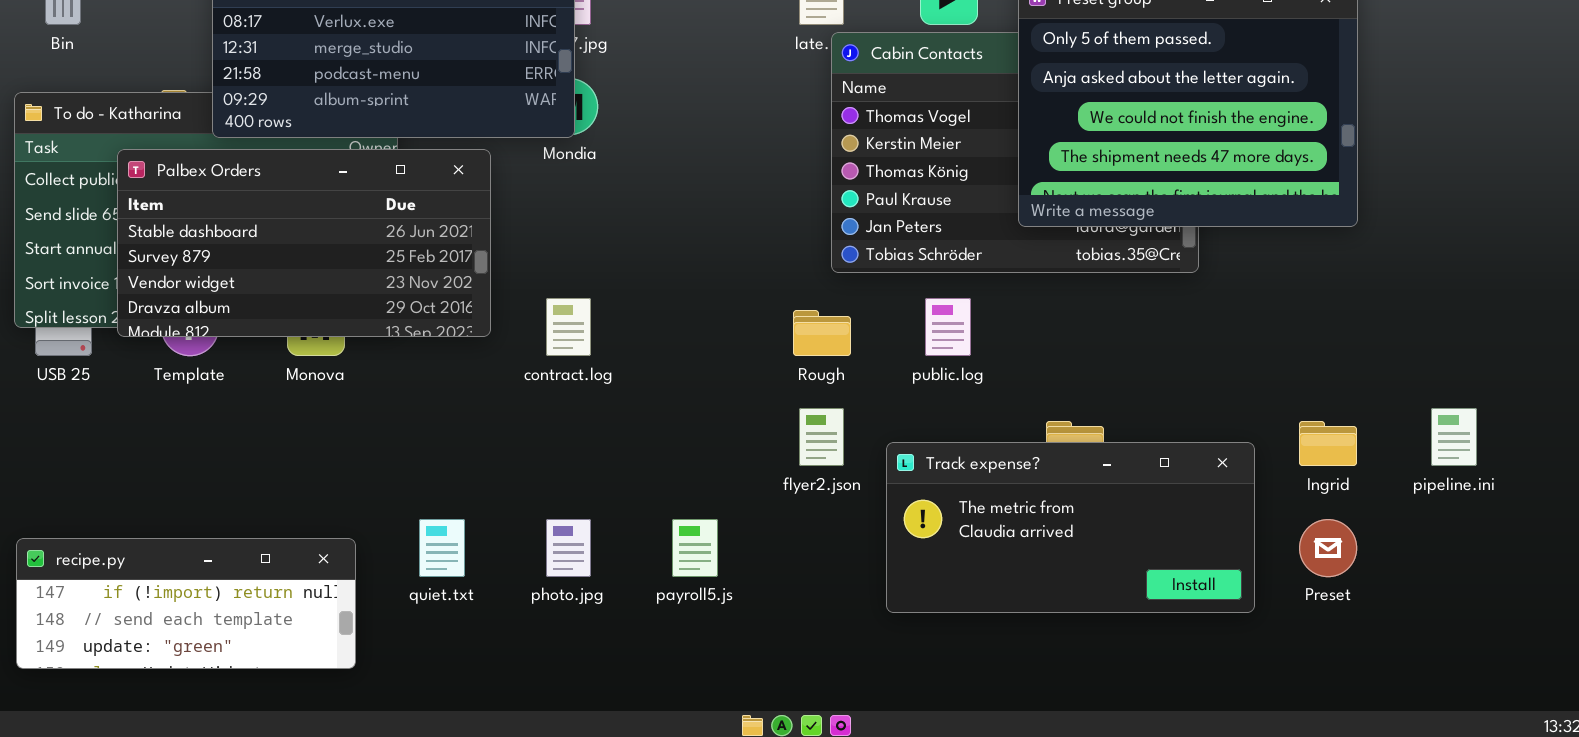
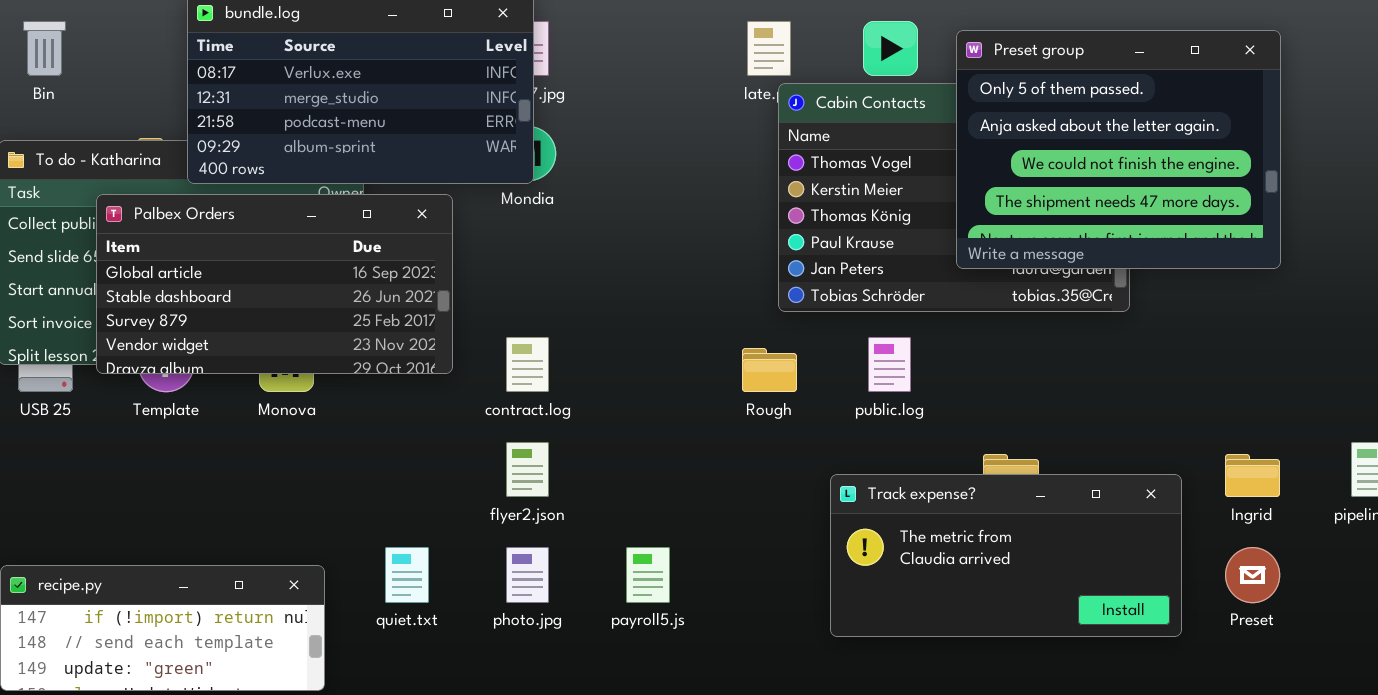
Palbex Orders: [117,149,491,337] -> [96,194,453,374], scrolled up 1 row
flyer2.json: [799,408,844,466] -> [506,442,549,497], moved

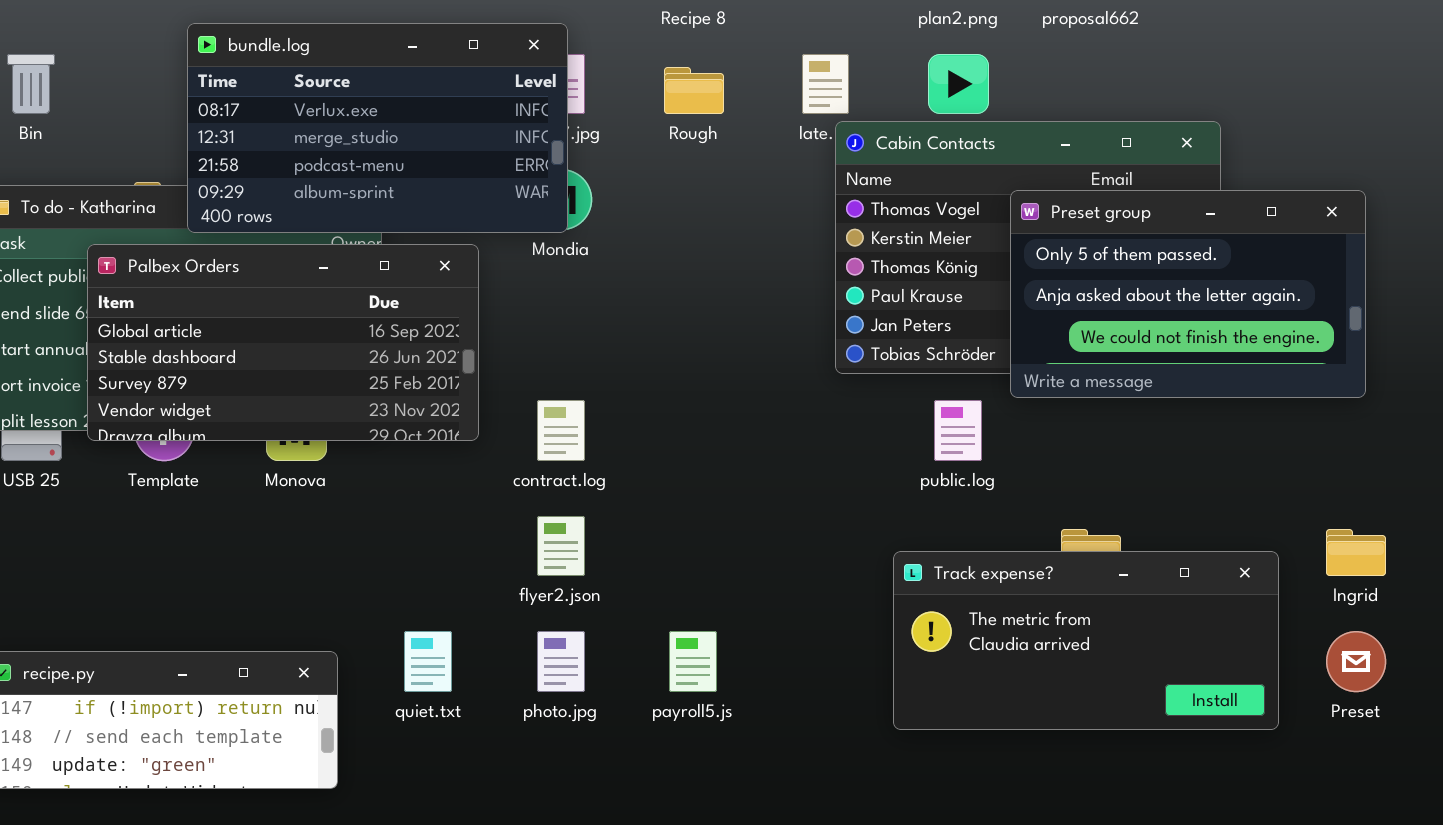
Preset group: [956,30,1281,269] -> [1010,190,1366,398], moved, resized
Rough: [742,348,797,392] -> [664,67,724,114], moved

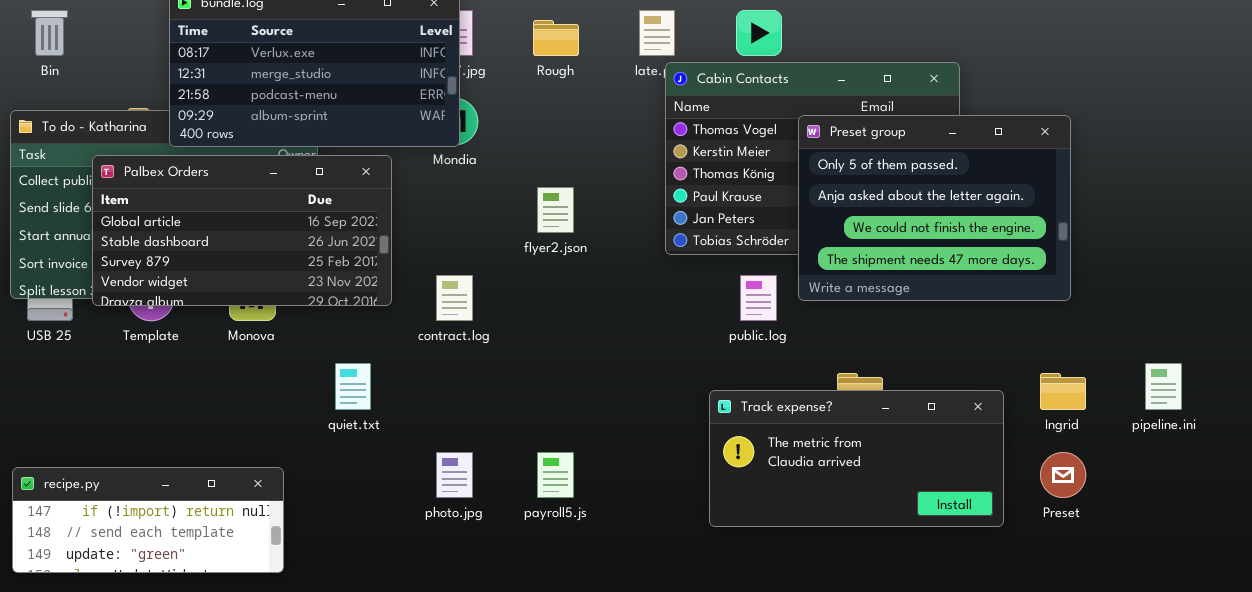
Preset group: [1010,190,1366,398] -> [798,115,1071,301], resized
flyer2.json: [537,516,585,576] -> [537,187,574,233], moved
quiet.txt: [404,631,452,692] -> [335,363,371,410], moved

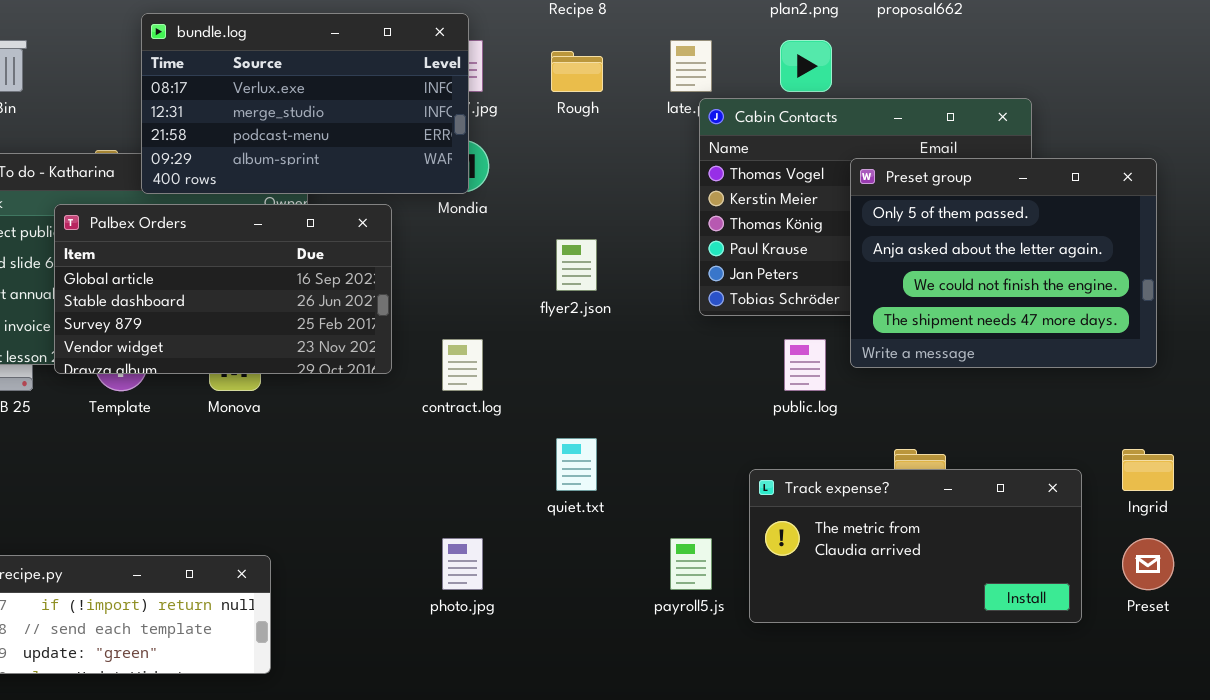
quiet.txt: [335,363,371,410] -> [556,438,597,491], moved
payroll5.js: [537,452,574,498] -> [670,538,712,590], moved

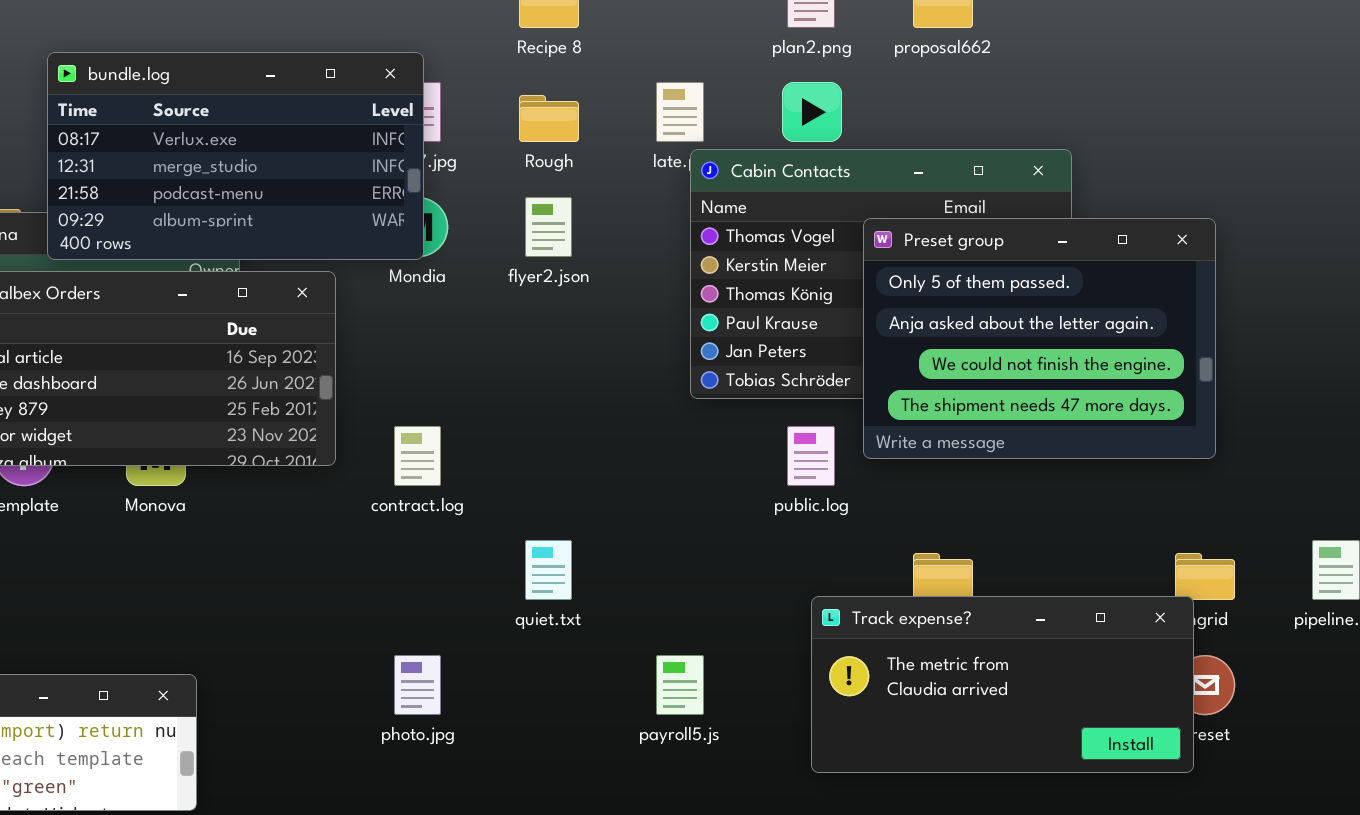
flyer2.json: [556,239,597,291] -> [525,197,572,257], moved
Track expense?: [749,469,1082,623] -> [811,596,1194,773], moved

